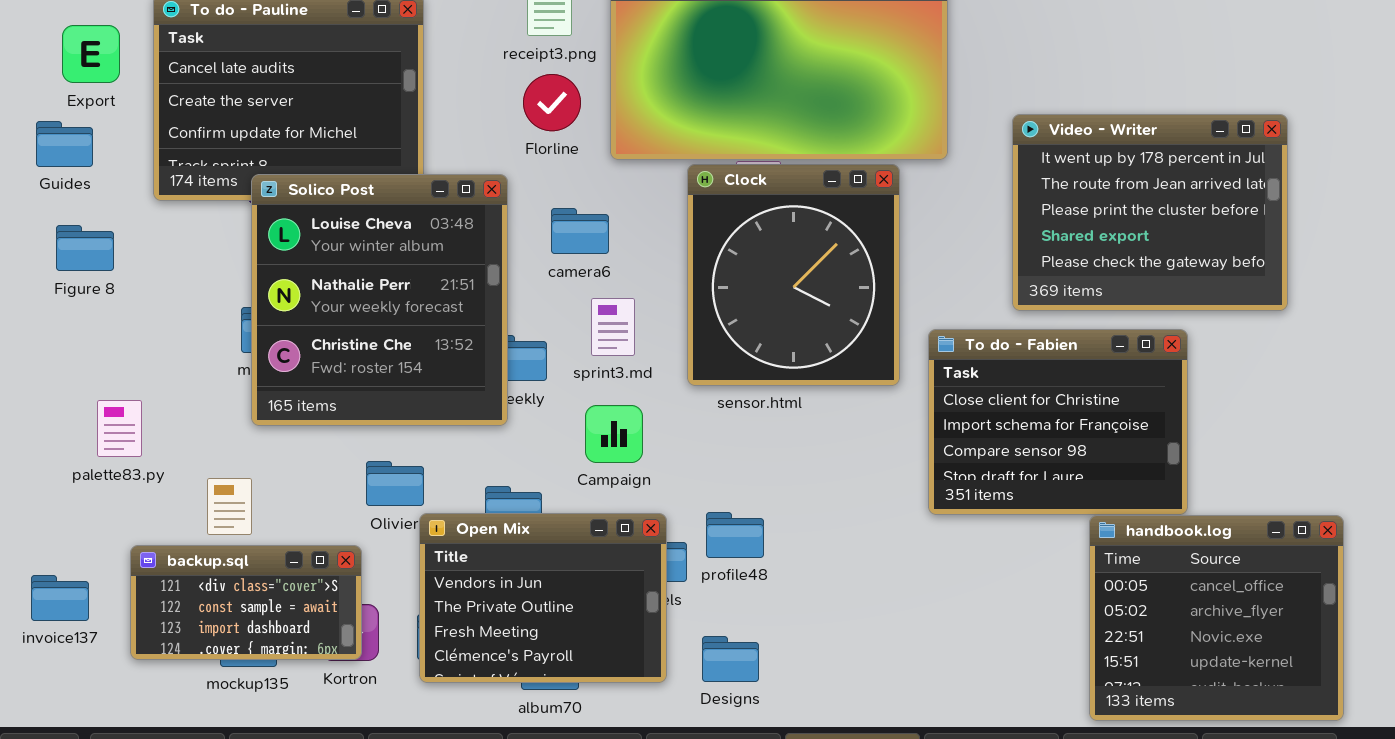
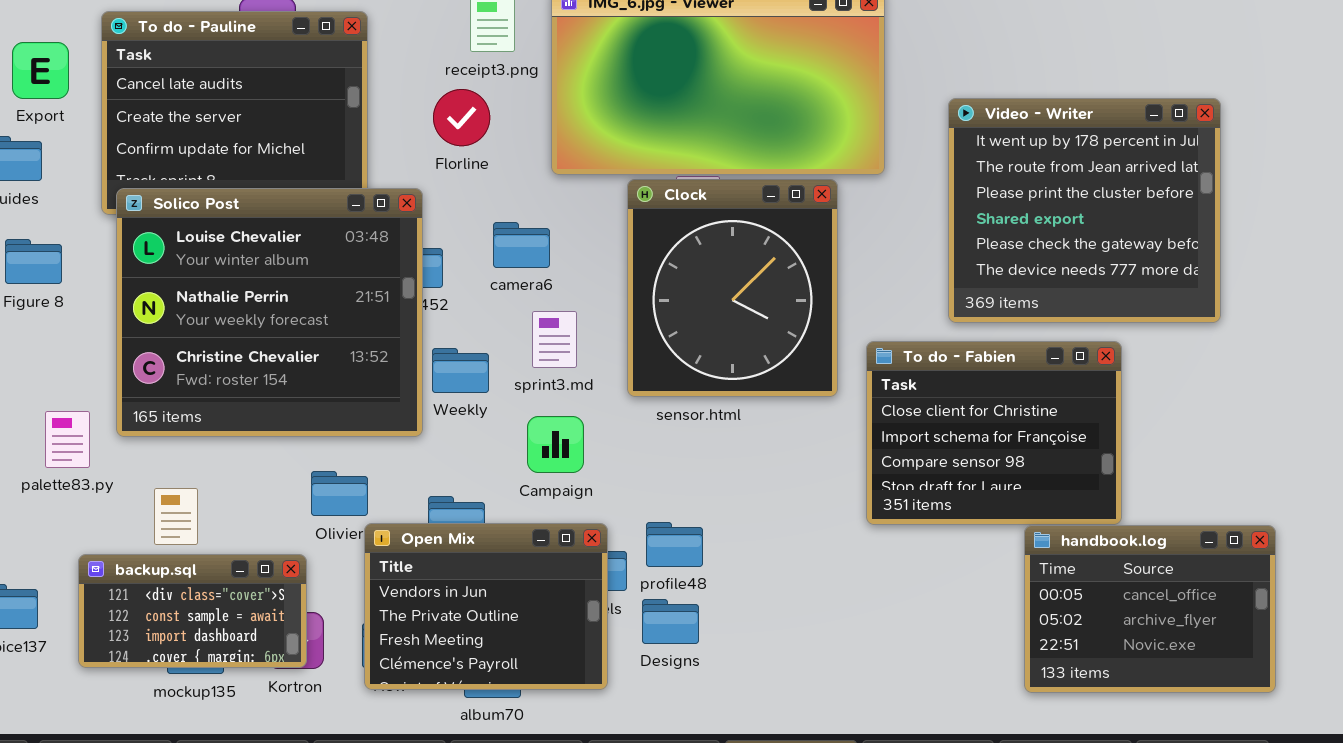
Florline: [523,74,581,131] -> [433,89,490,146], moved
Video - Writer: [1012,114,1288,311] -> [948,98,1221,323], resized
Solico Post: [251,174,508,426] -> [116,188,423,437], moved, resized
handbook.log: [1089,515,1344,721] -> [1024,525,1276,693], resized
Designs: [702,636,759,682] -> [642,599,699,644], moved

